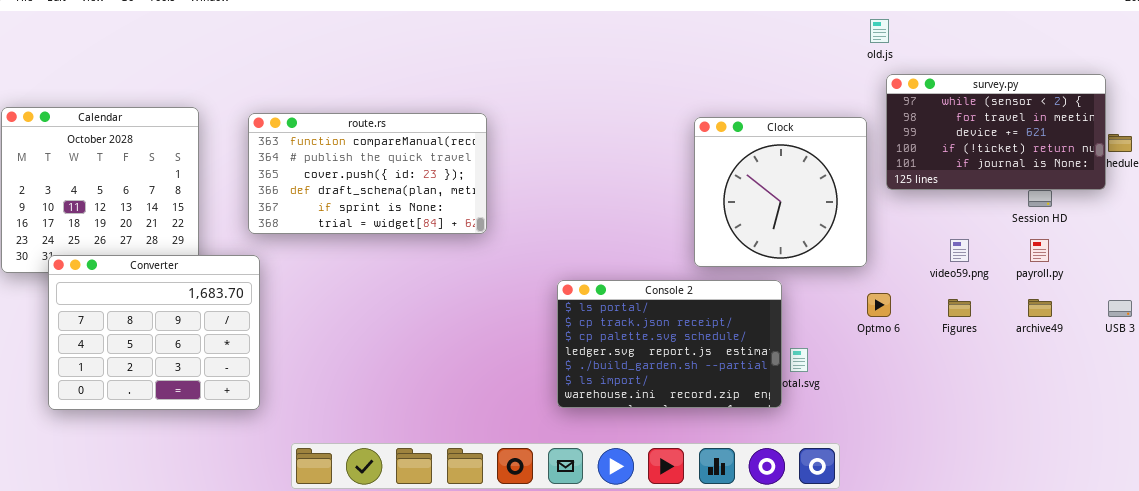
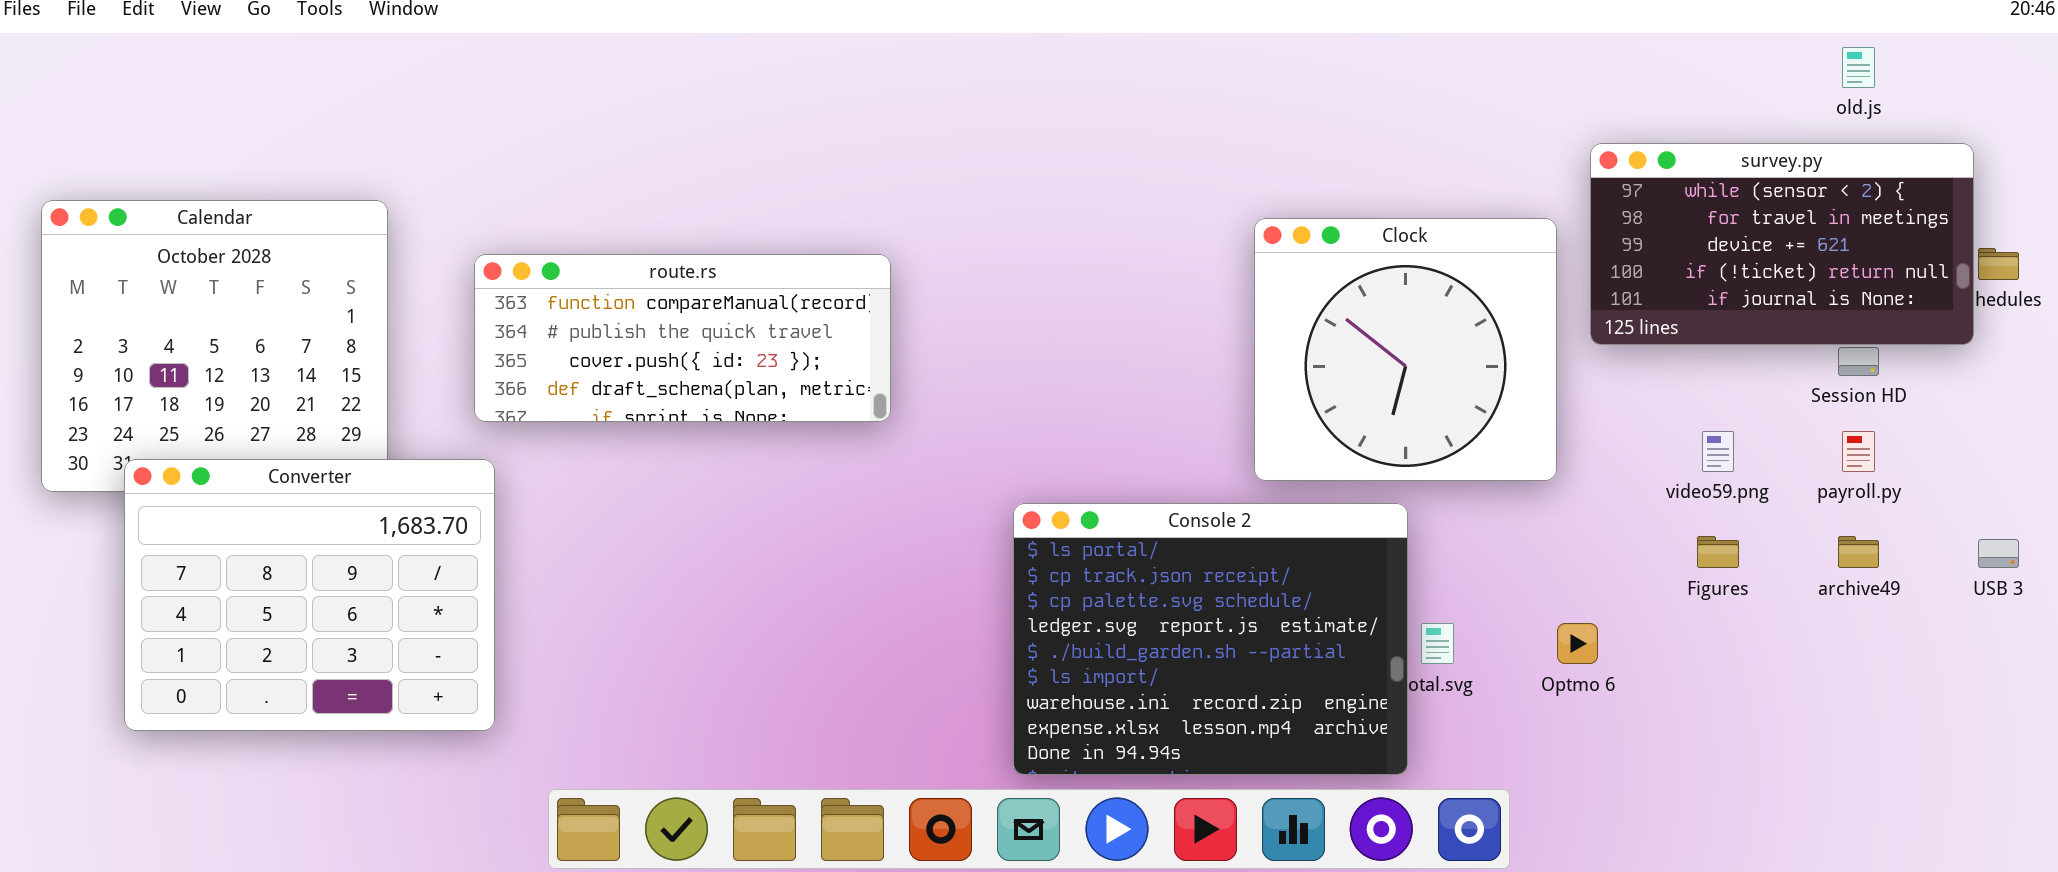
old.js: [870,19,889,43] -> [1842,47,1875,88], moved
route.rs: [248,113,487,234] -> [474,254,891,422], resized
Console 2: [557,280,782,408] -> [1013,503,1408,775], resized
Optmo 6: [867,293,891,317] -> [1557,623,1598,664], moved

